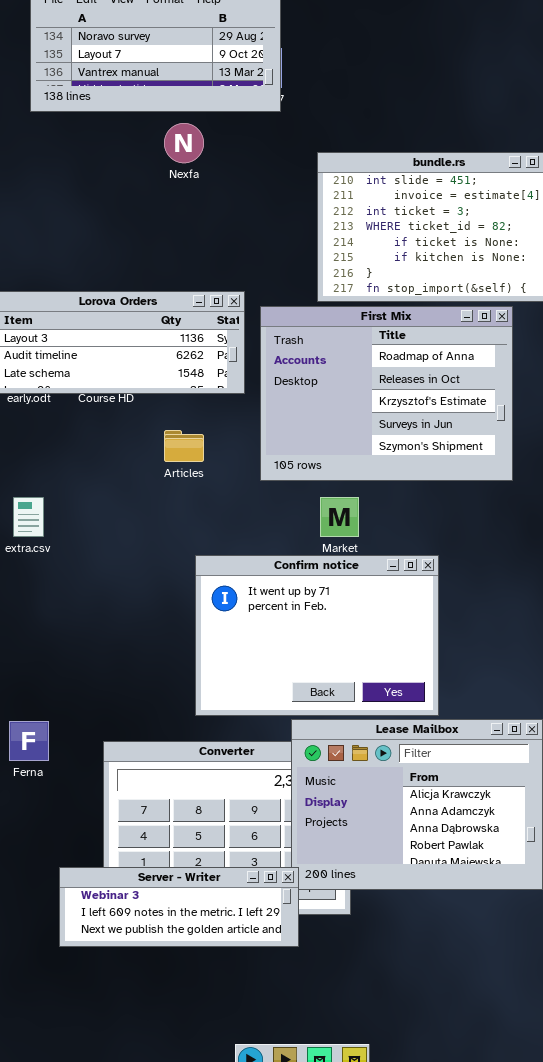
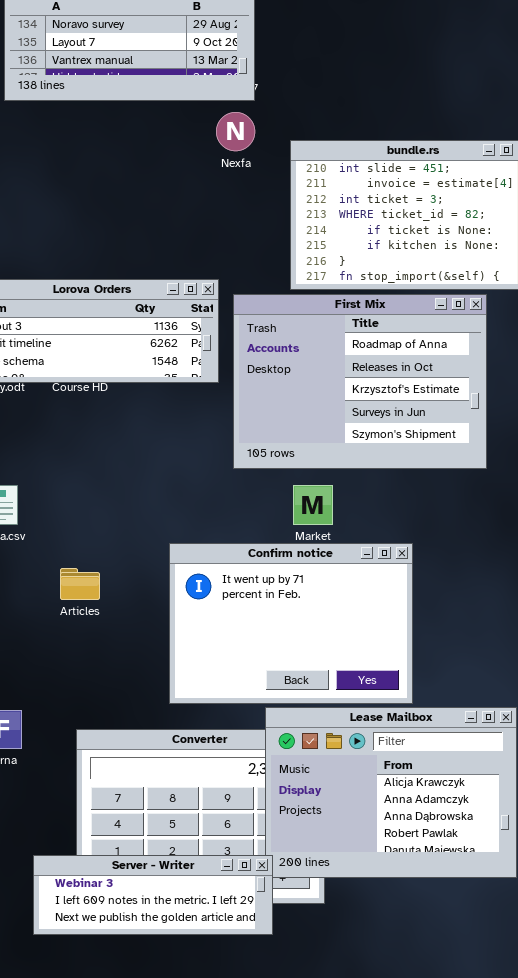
Nexfa: [164,123,204,163] -> [216,112,255,151], moved
Articles: [164,430,204,462] -> [60,568,100,600], moved

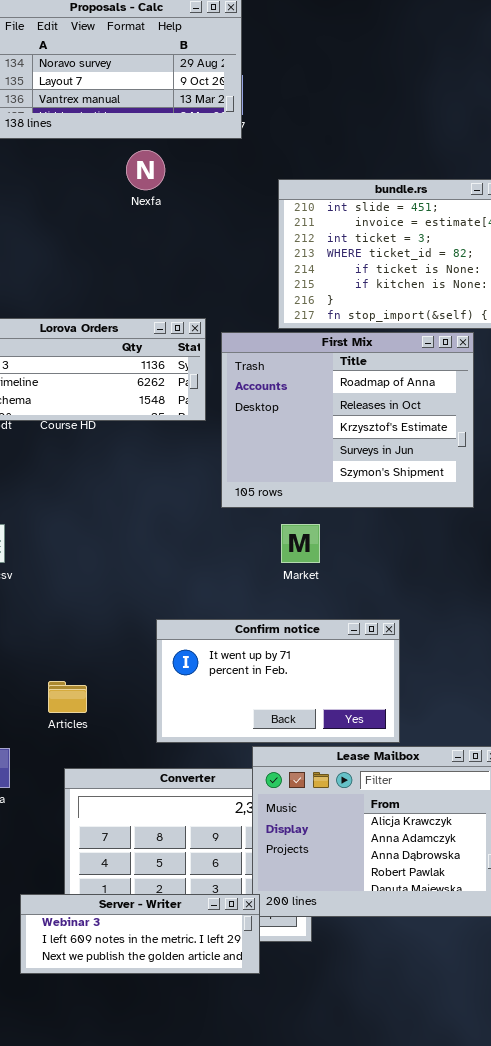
Nexfa: [216,112,255,151] -> [126,150,165,190], moved
Confirm notice: [169,543,413,704] -> [156,619,400,743], resized
Articles: [60,568,100,600] -> [48,681,87,713], moved

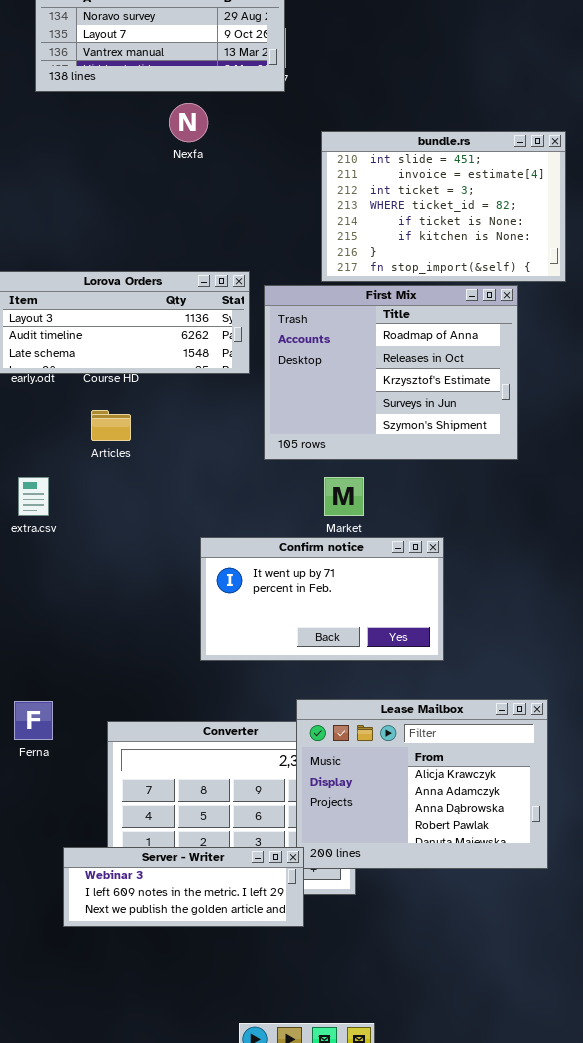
Confirm notice: [156,619,400,743] -> [200,537,444,661], moved
Articles: [48,681,87,713] -> [91,410,131,441], moved

